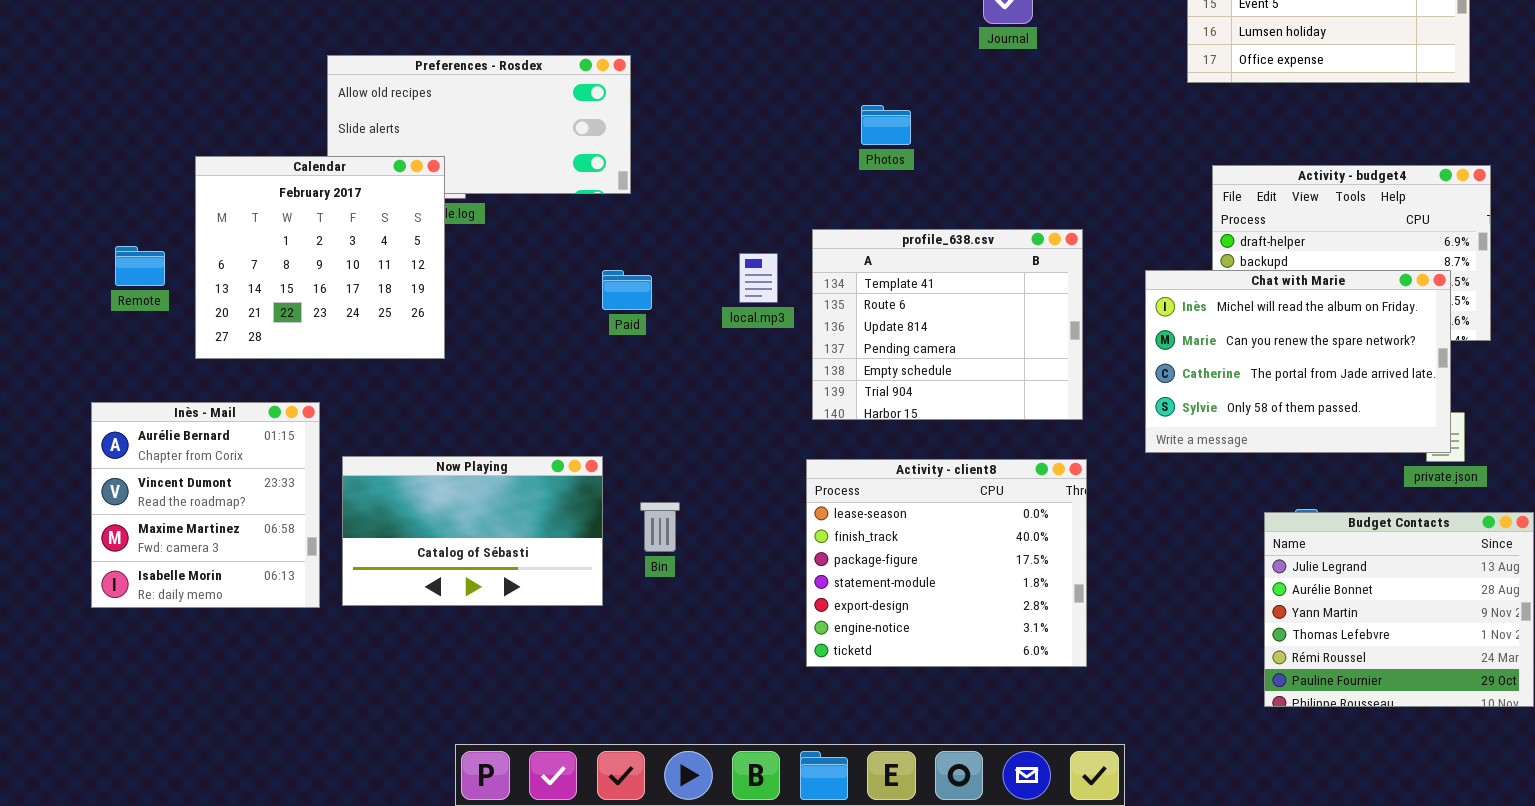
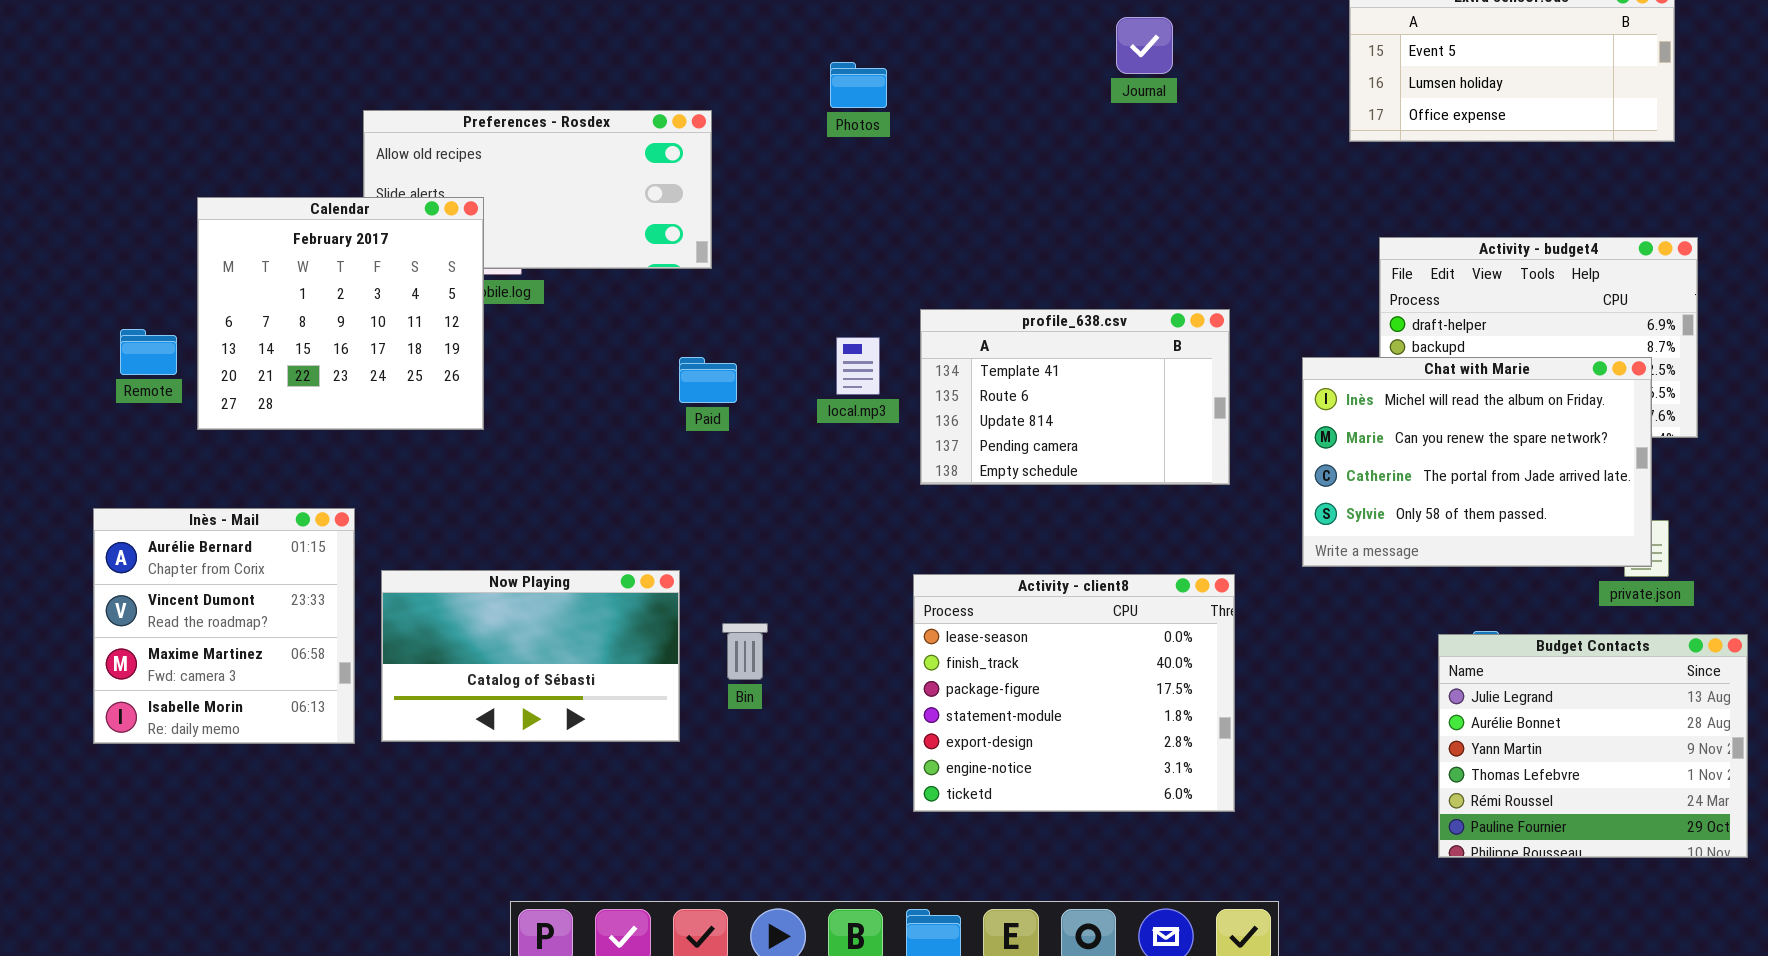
Photos: [861,105,911,145] -> [830,62,887,108], moved
Calendar: [195,156,445,359] -> [197,197,484,430], moved
profile_638.csv: [812,229,1083,420] -> [920,309,1230,485], resized

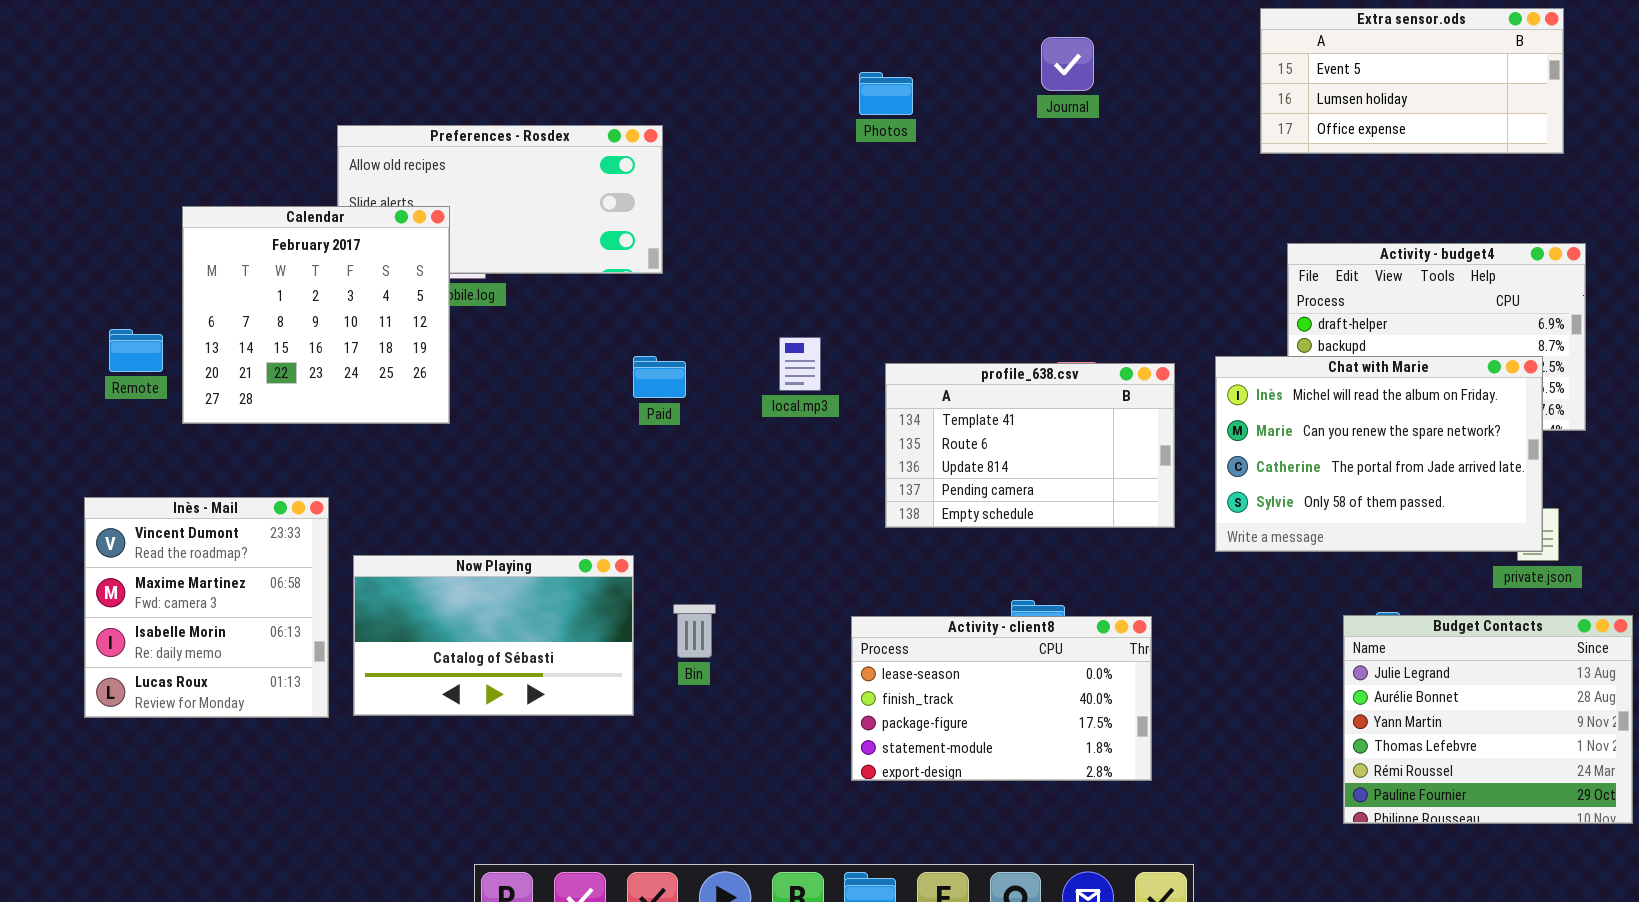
Photos: [830,62,887,108] -> [859,72,913,115], moved
profile_638.csv: [920,309,1230,485] -> [885,363,1175,528], moved
Inès - Mail: [93,508,355,744] -> [84,497,329,718], scrolled down 1 row
Activity - client8: [913,574,1235,812] -> [851,616,1152,781], resized

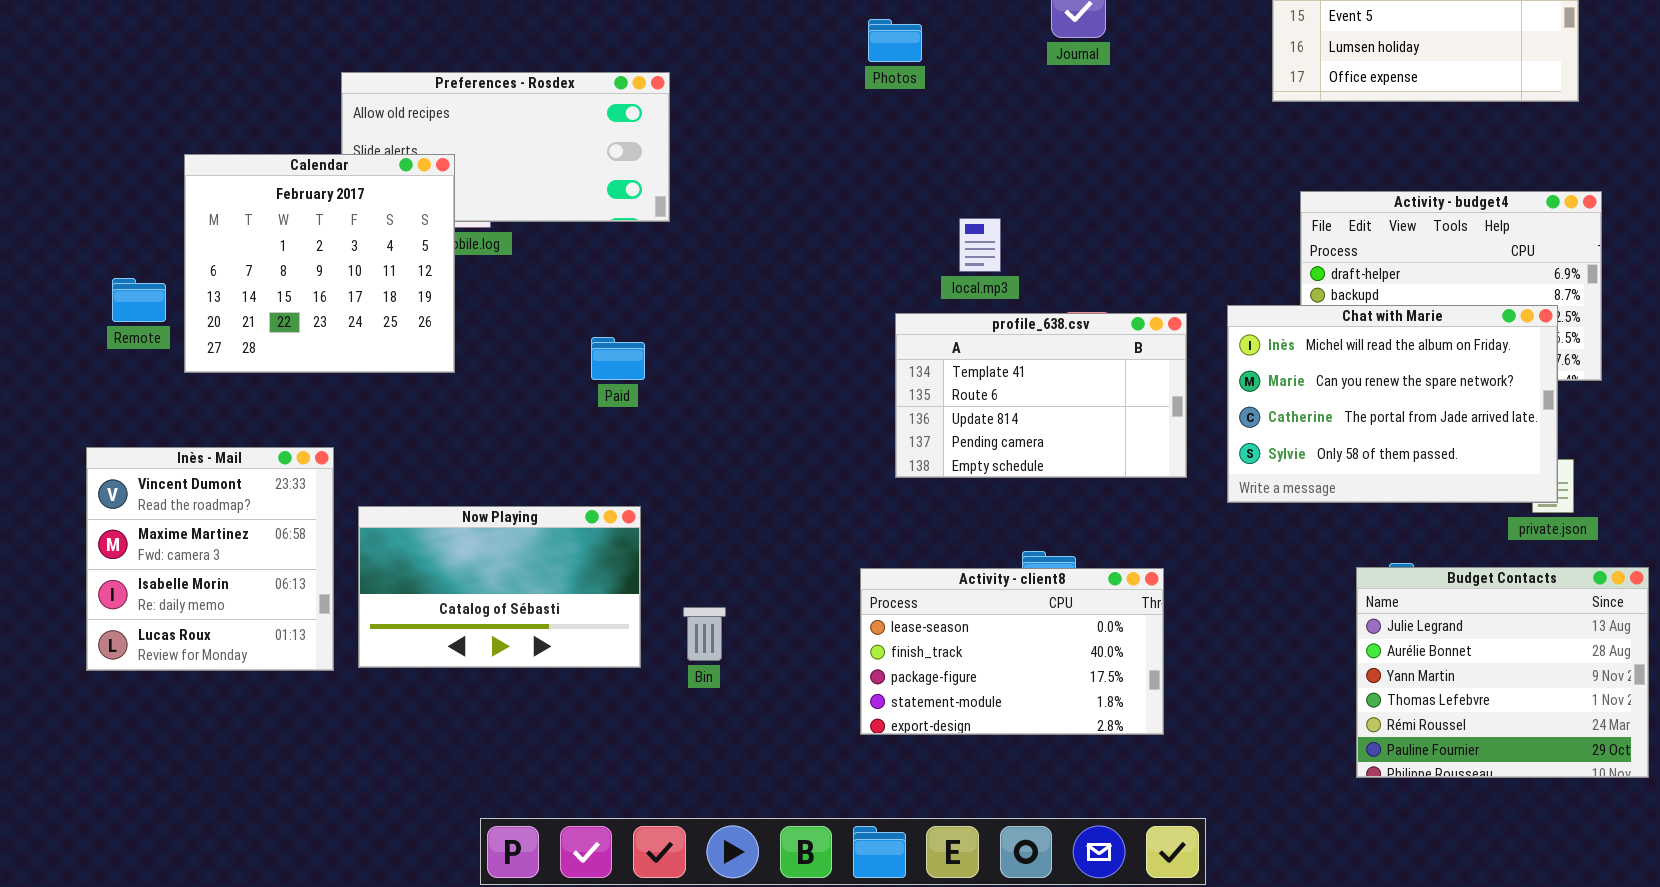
local.mp3: [779,337,821,391] -> [959,218,1001,272], moved
Paid: [633,356,686,398] -> [591,337,645,380], moved
Bin: [673,604,716,658] -> [683,607,726,661], moved

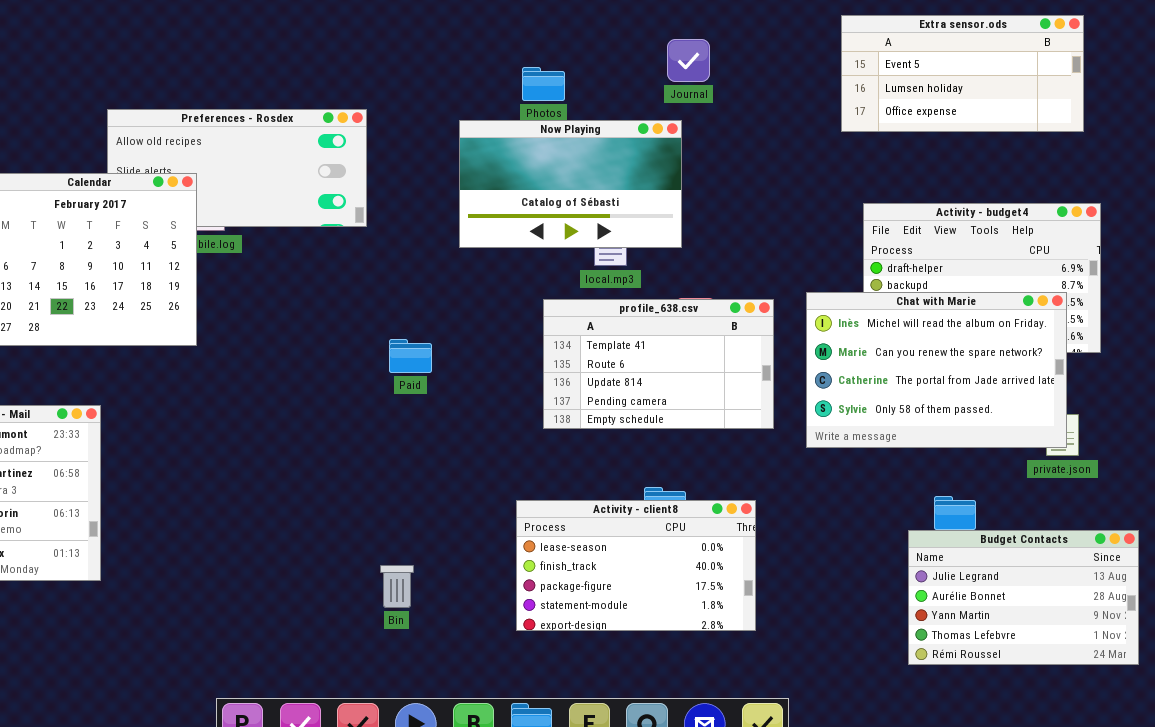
Paid: [591,337,645,380] -> [389,339,432,373], moved
Now Playing: [358,506,641,668] -> [459,120,682,248], moved
Budget Contacts: [1356,567,1649,778] -> [908,530,1139,665], resized
Bin: [683,607,726,661] -> [380,565,414,608], moved

